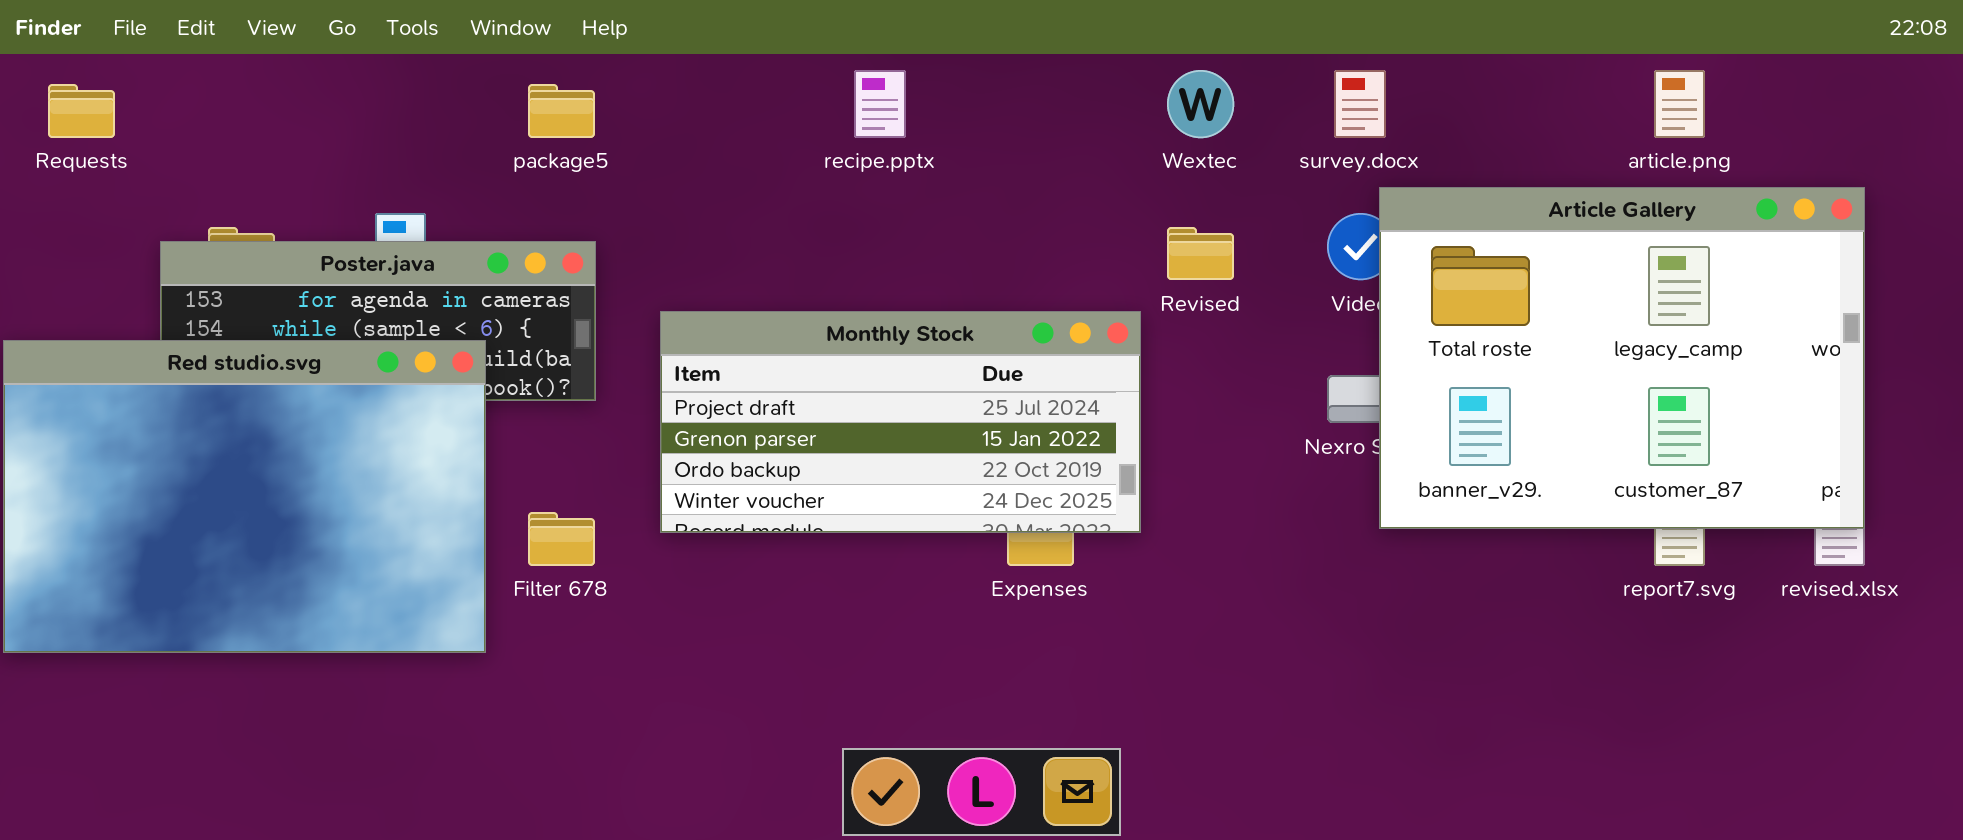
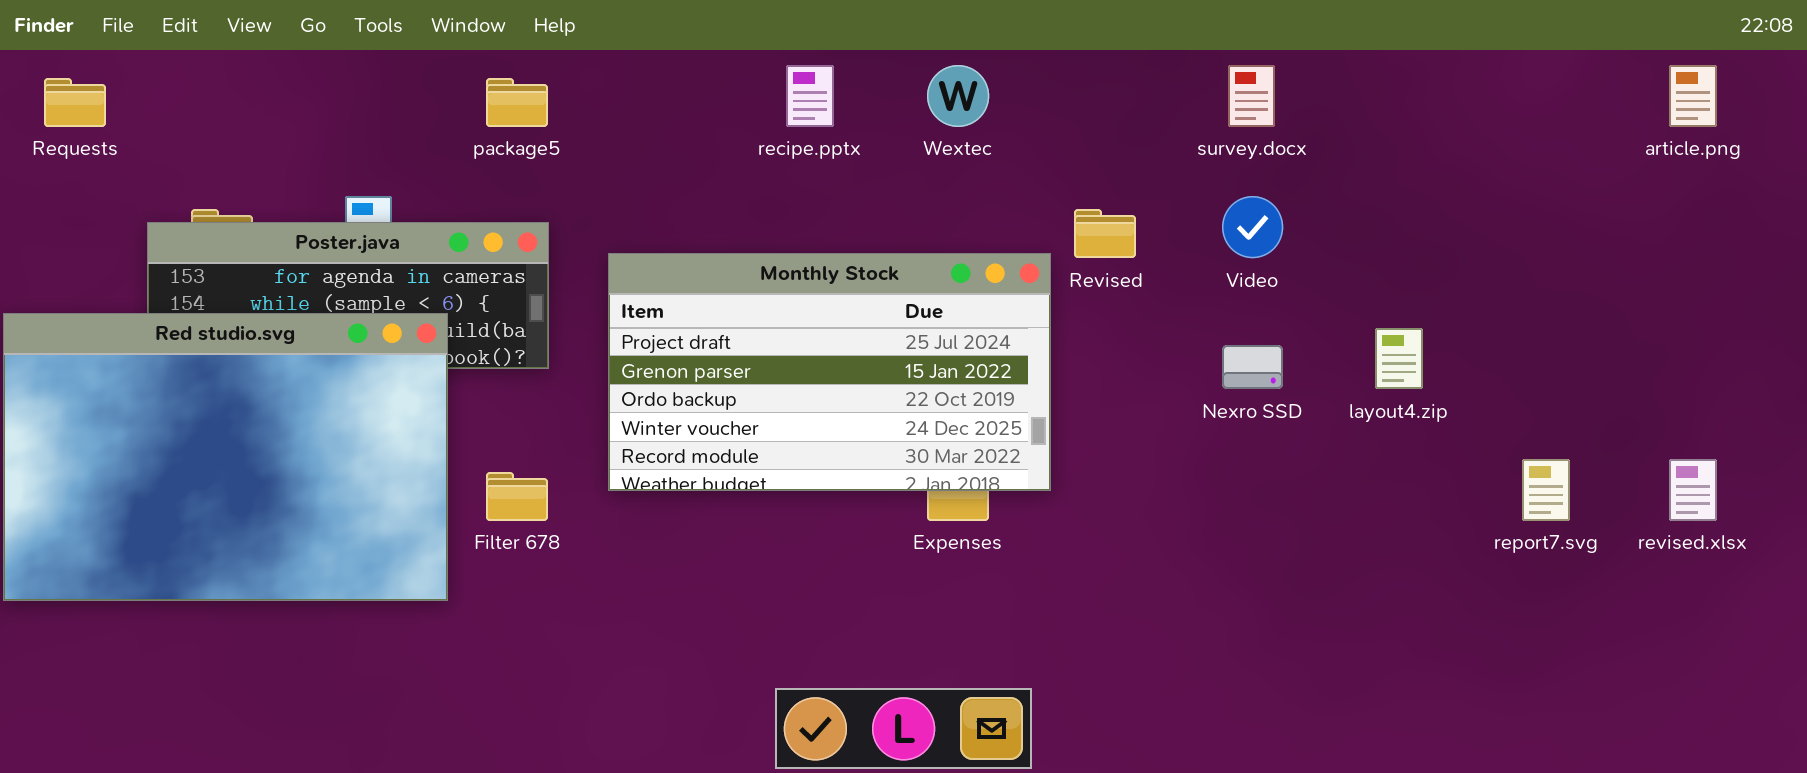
Wextec: [1167,70,1234,138] -> [927,65,989,127], moved
article.png: [1654,70,1705,138] -> [1669,65,1717,127], moved
Article Gallery: [1379,187,1865,529] -> none, closed
Monthly Stock: [660,311,1141,533] -> [608,253,1051,491], resized

